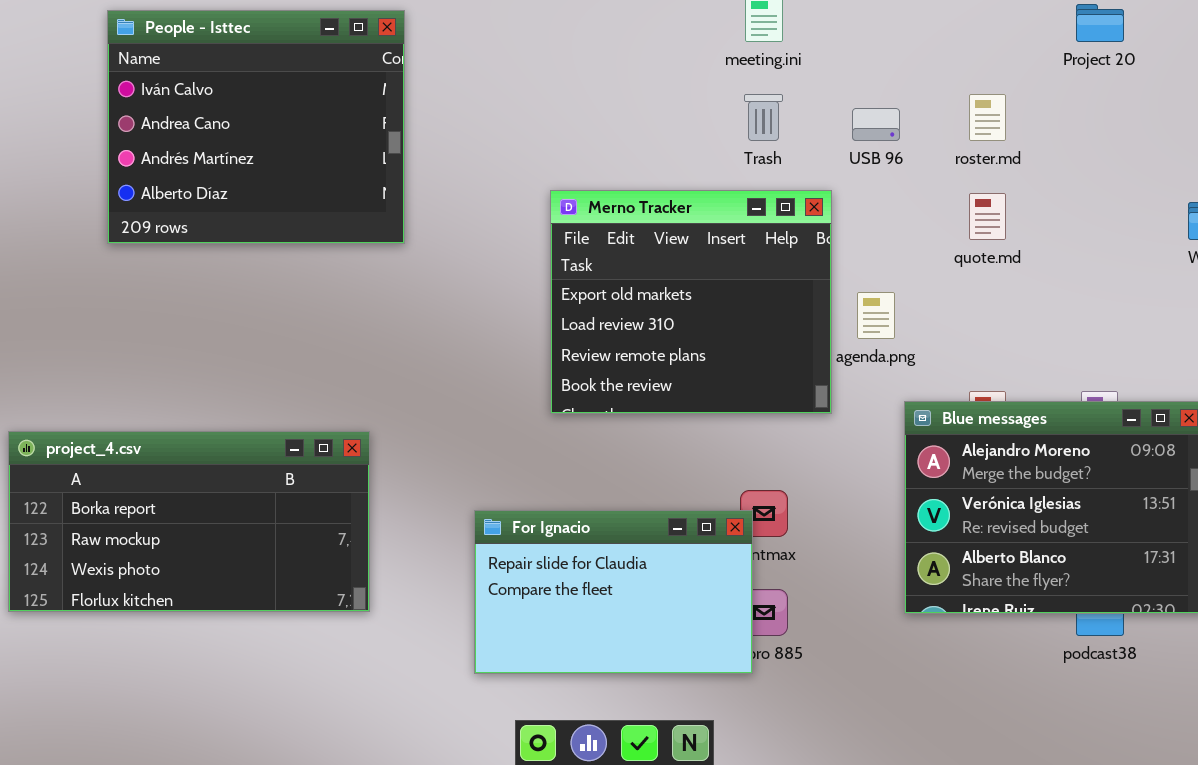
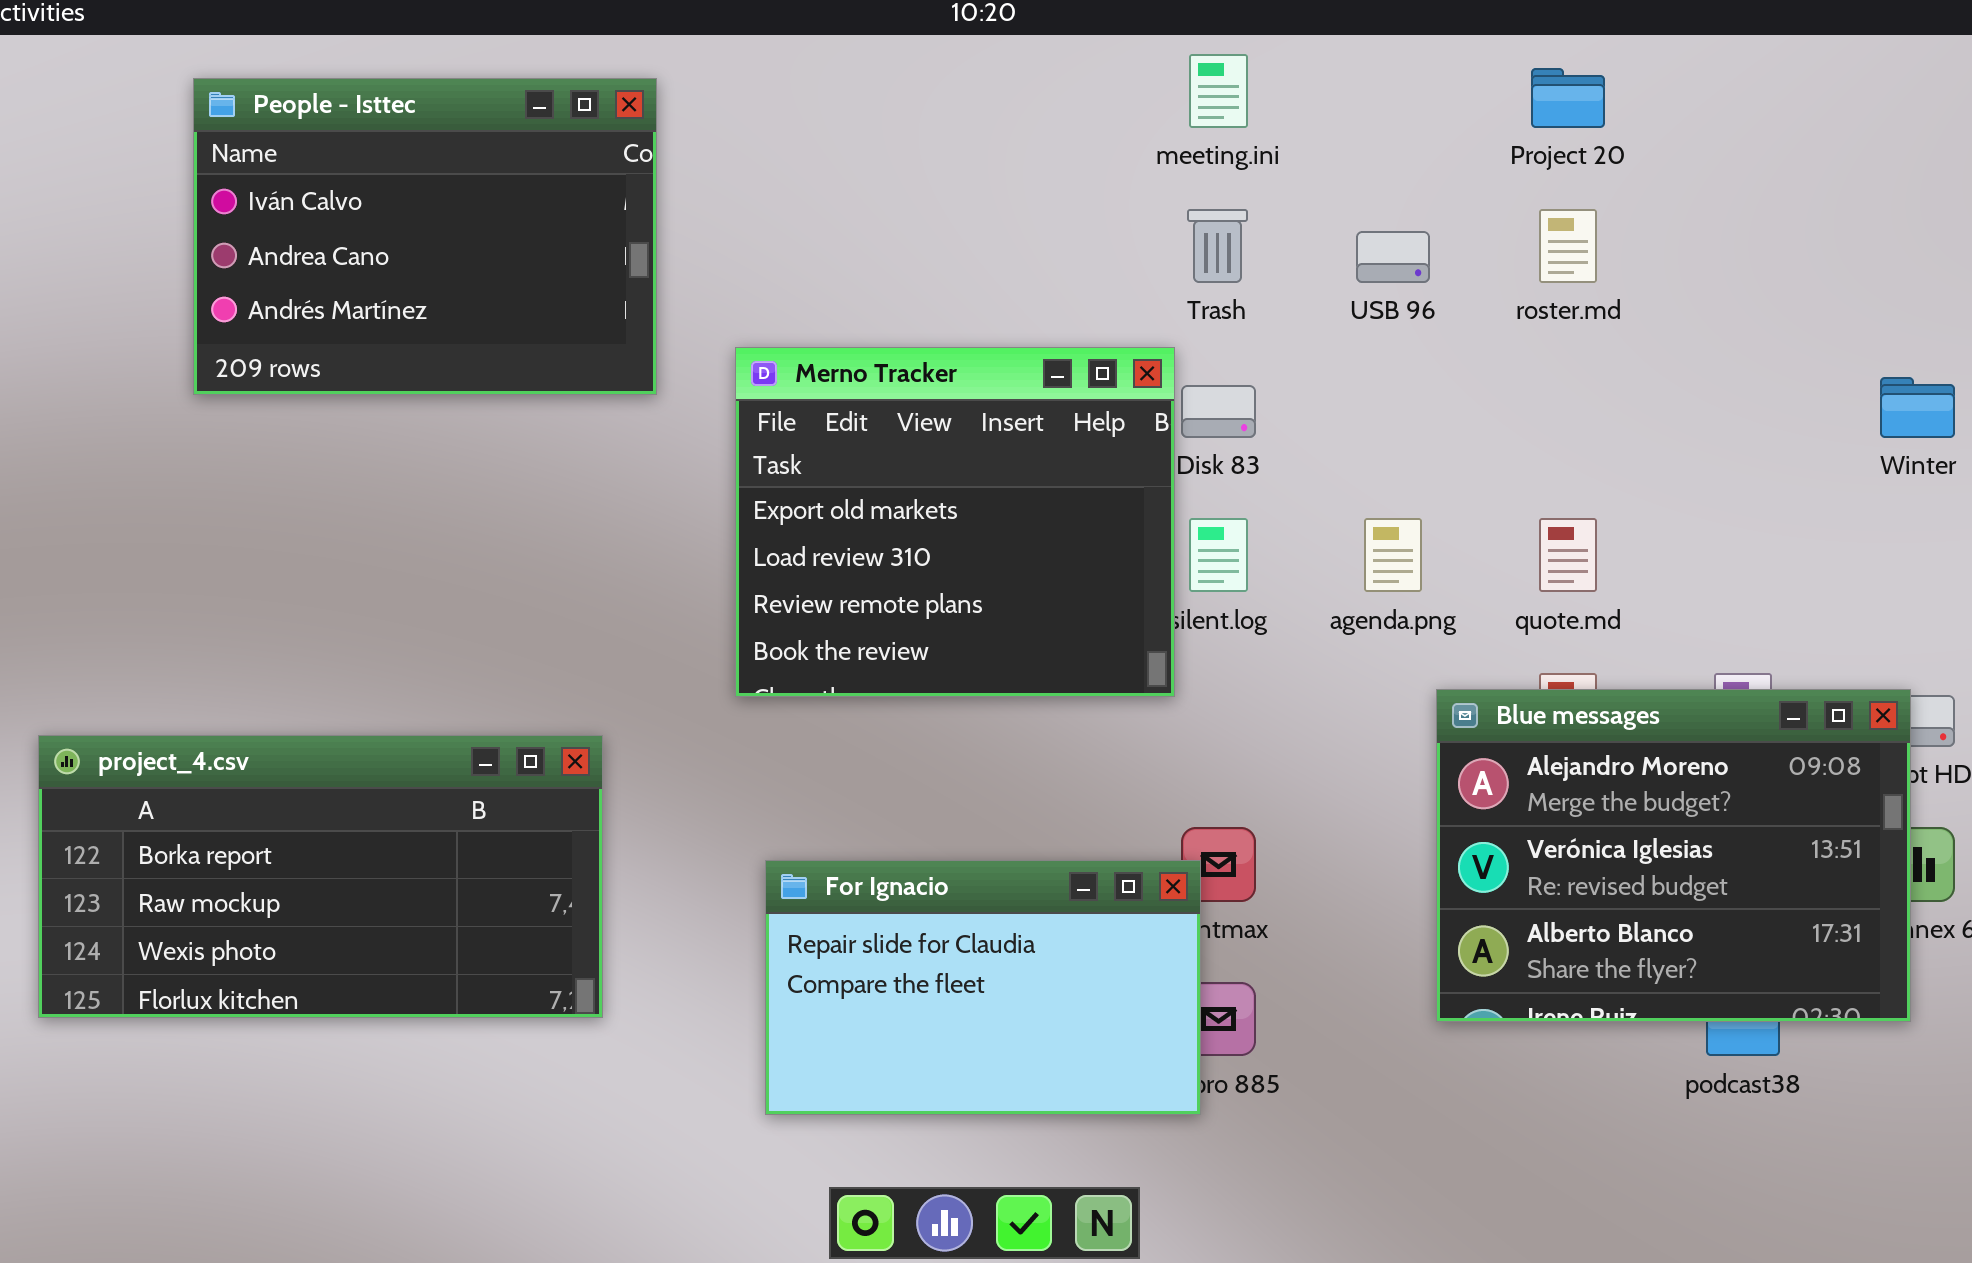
Project 20: [1076,4,1124,42] -> [1531,68,1605,128], moved
People - Isttec: [107,10,405,244] -> [193,78,657,395], resized
Merno Tracker: [550,190,832,414] -> [735,347,1175,697], moved
quote.md: [969,193,1006,240] -> [1539,518,1597,592], moved

